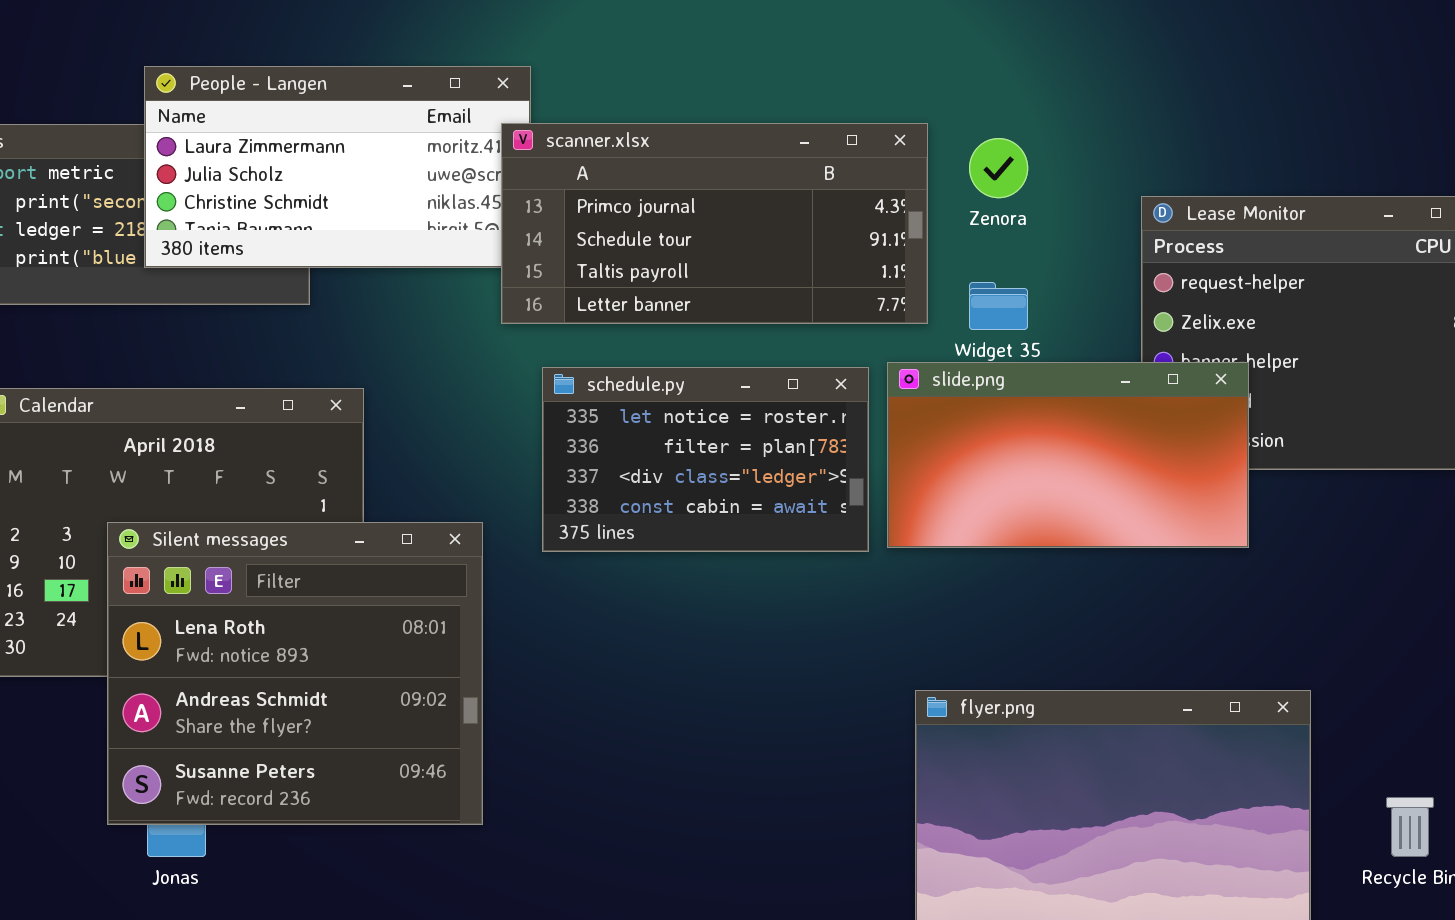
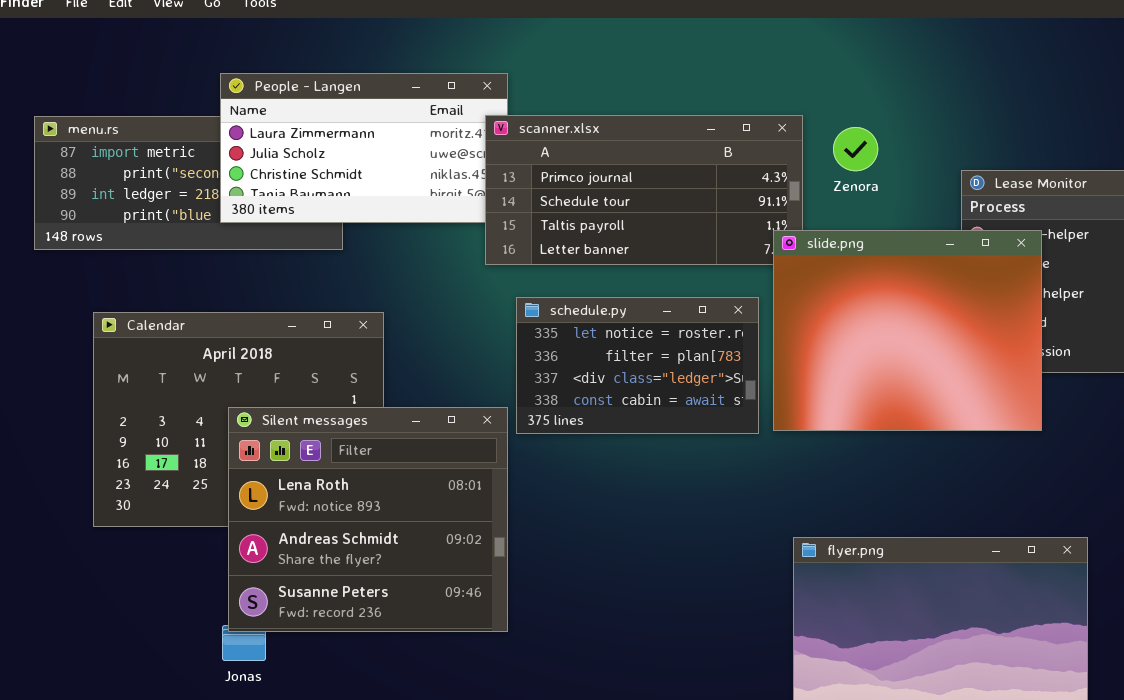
slide.png: [887,362,1249,548] -> [773,230,1042,431], resized
Silent messages: [107,522,483,825] -> [228,407,508,632], moved

